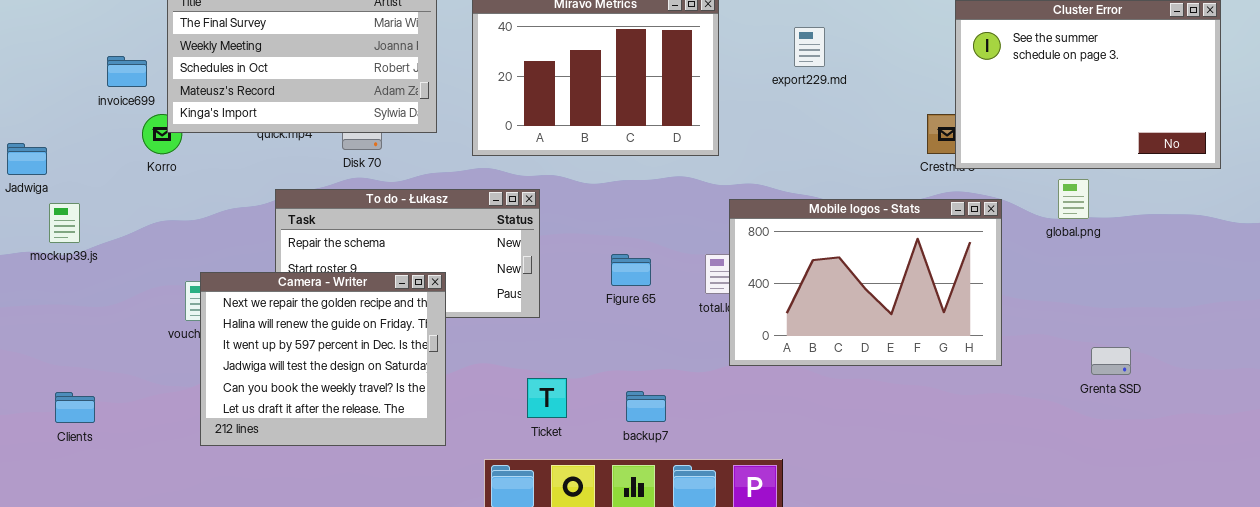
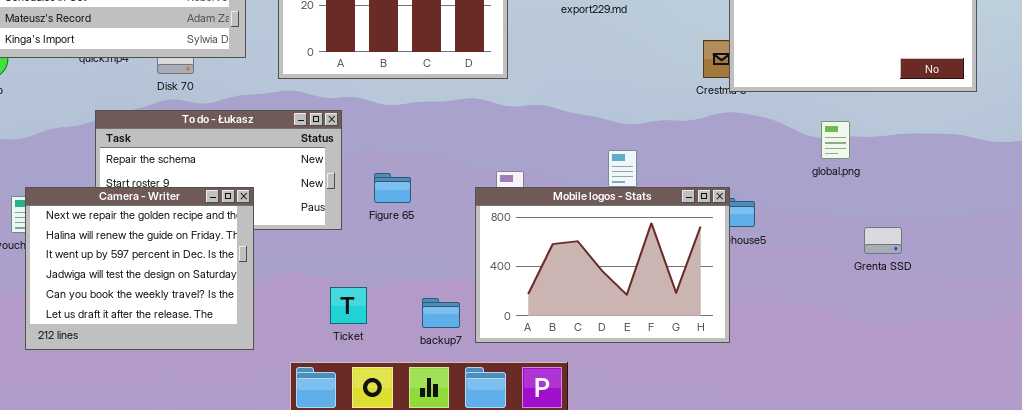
global.png: [1058,179,1089,219] -> [821,121,850,159], moved
Mobile logos - Stats: [729,199,1002,366] -> [475,187,730,343], moved
Figure 65: [611,254,651,286] -> [374,173,411,203], moved
Grenta SSD: [1091,347,1131,375] -> [864,227,902,254], moved

